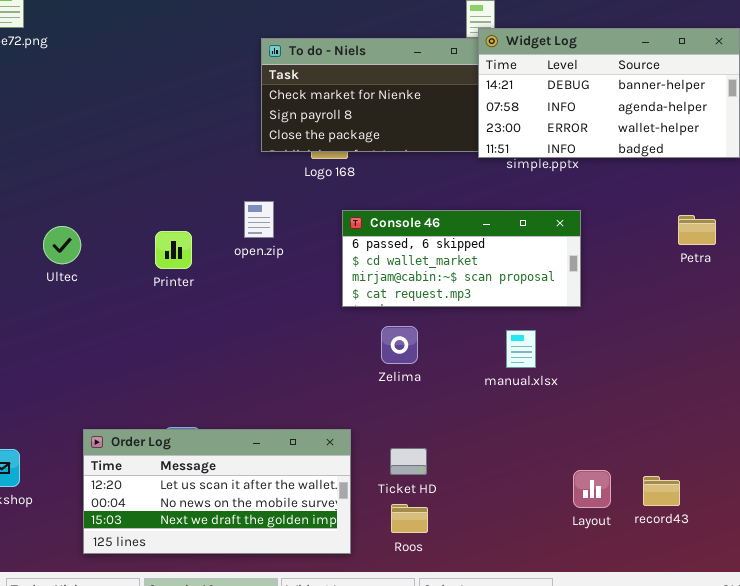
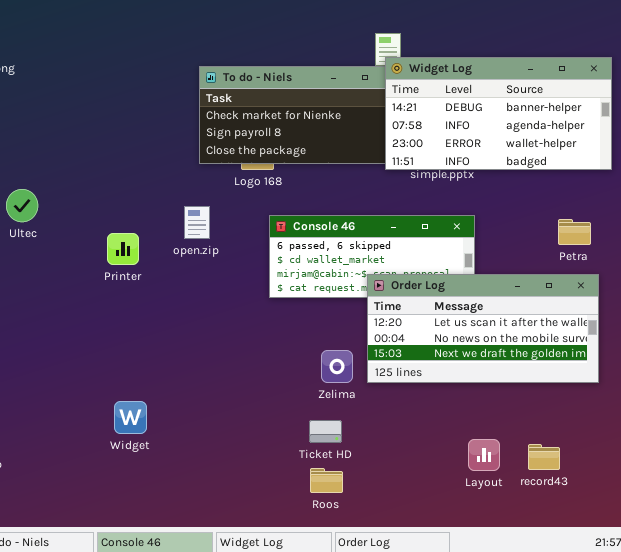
Ultec: [43,226,81,264] -> [6,189,38,222], moved
Zelima: [381,326,418,364] -> [321,350,353,383], moved
Order Log: [83,429,351,554] -> [367,274,599,383], moved

